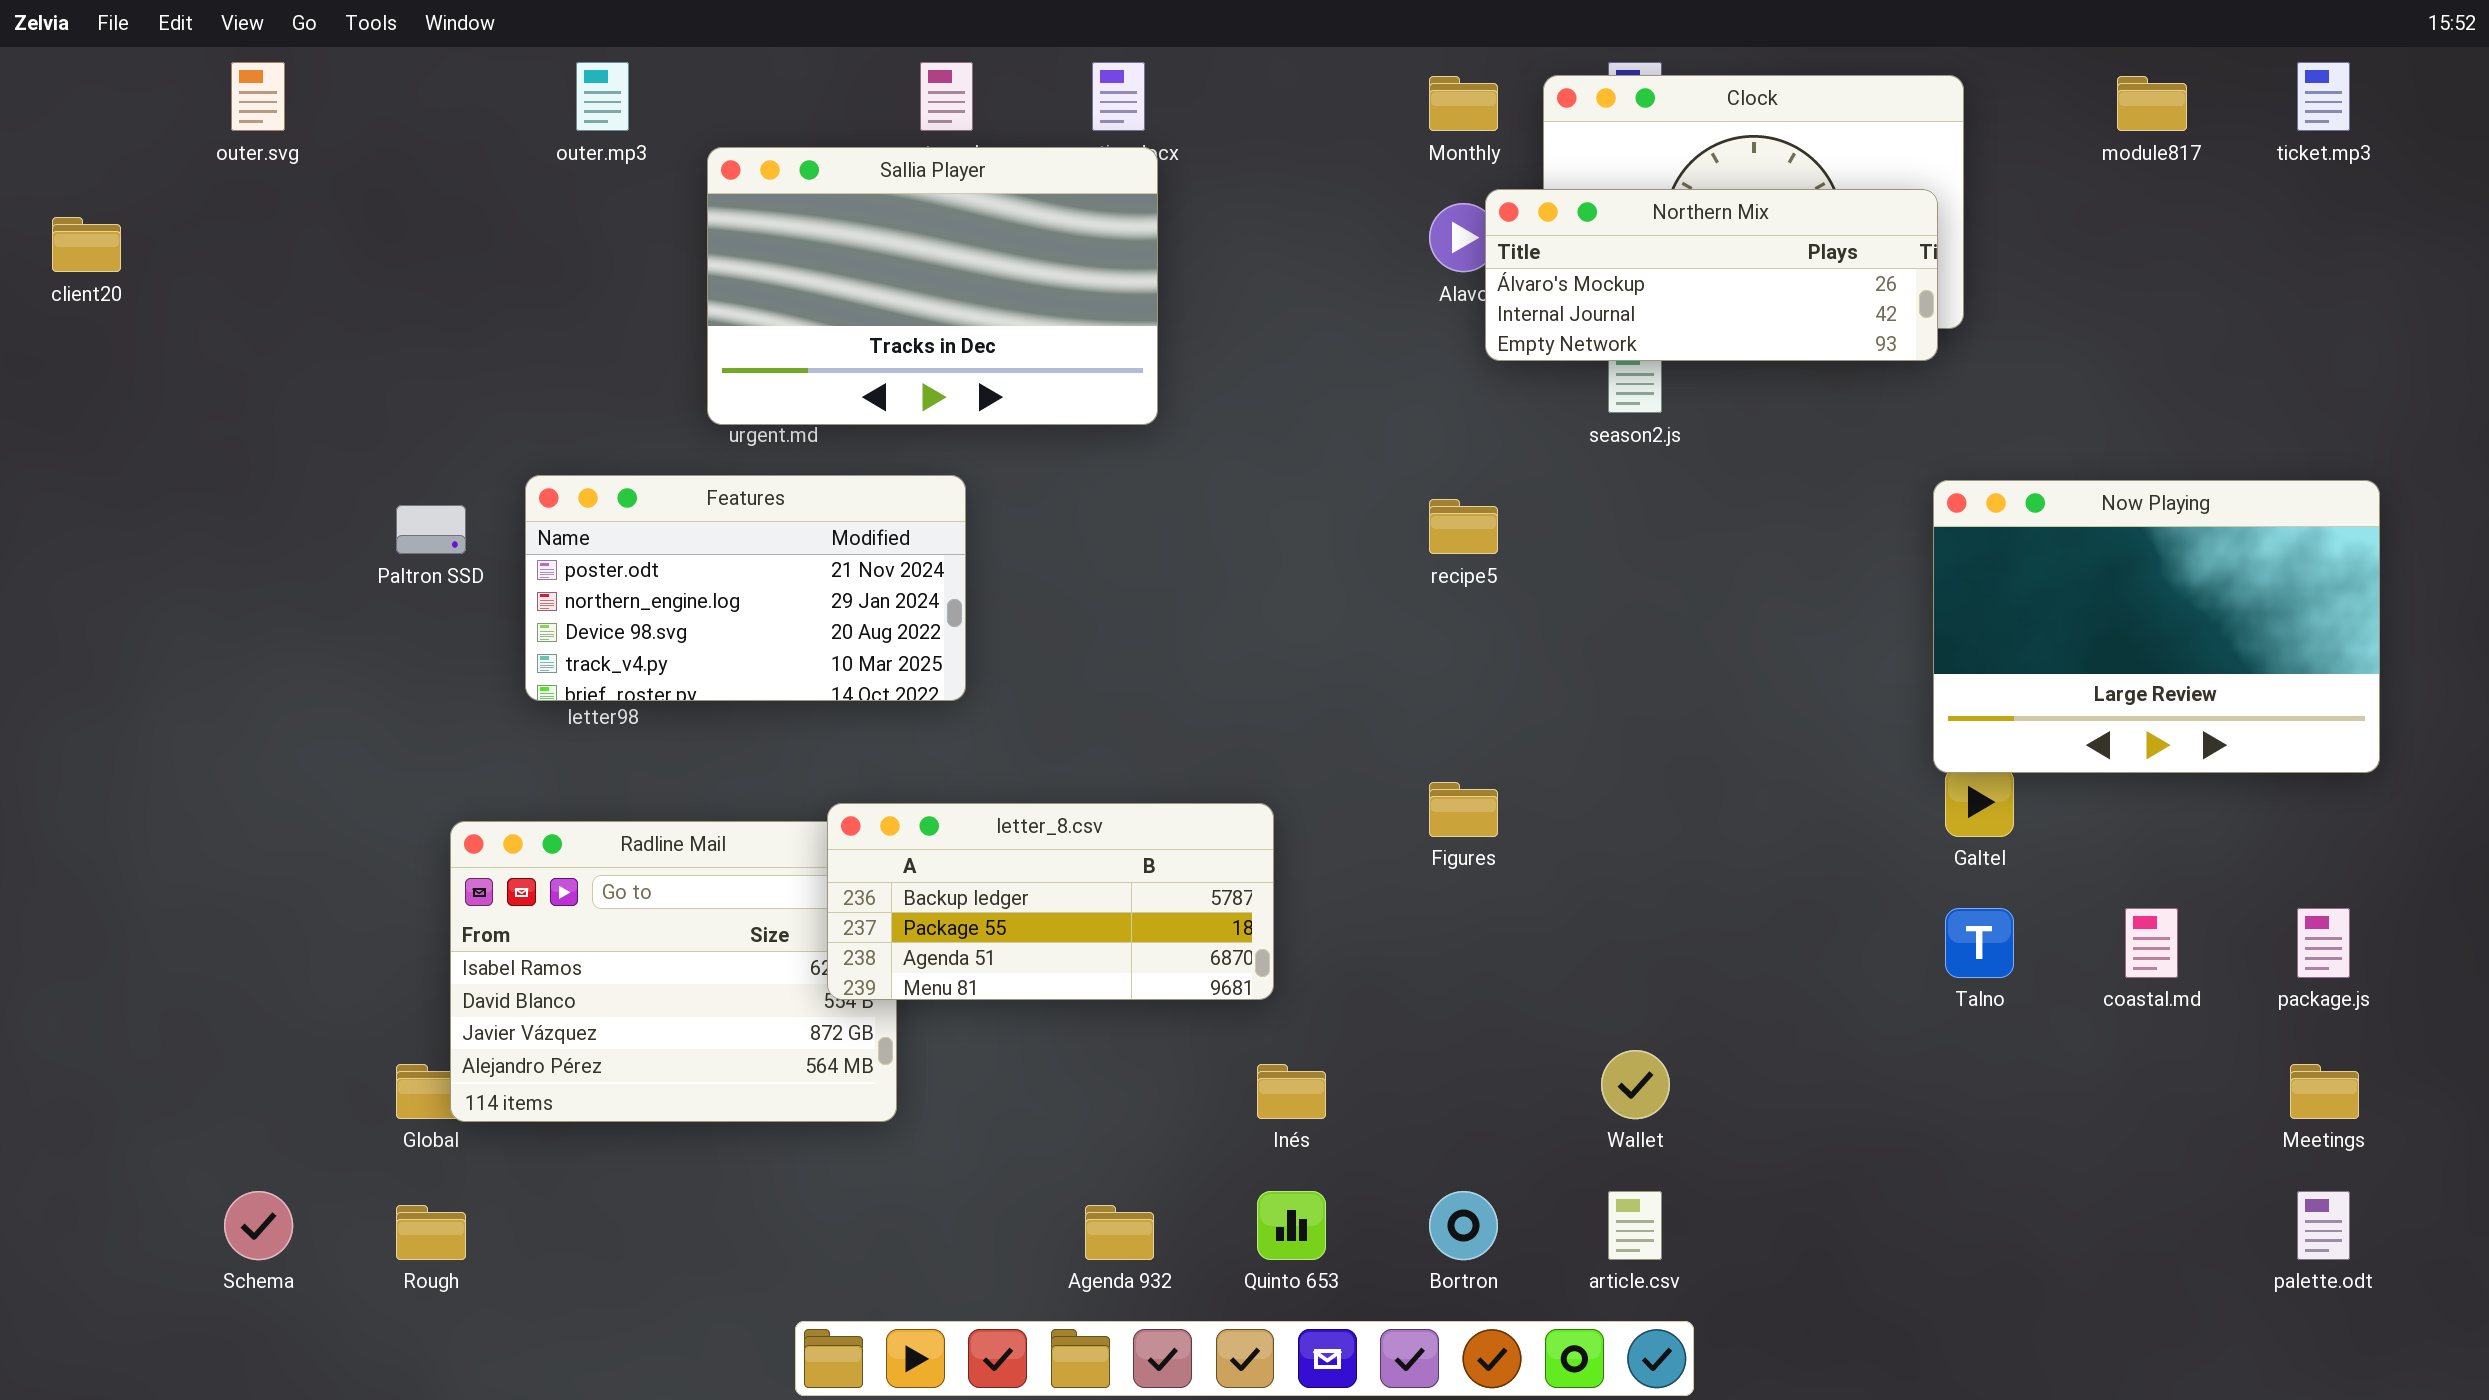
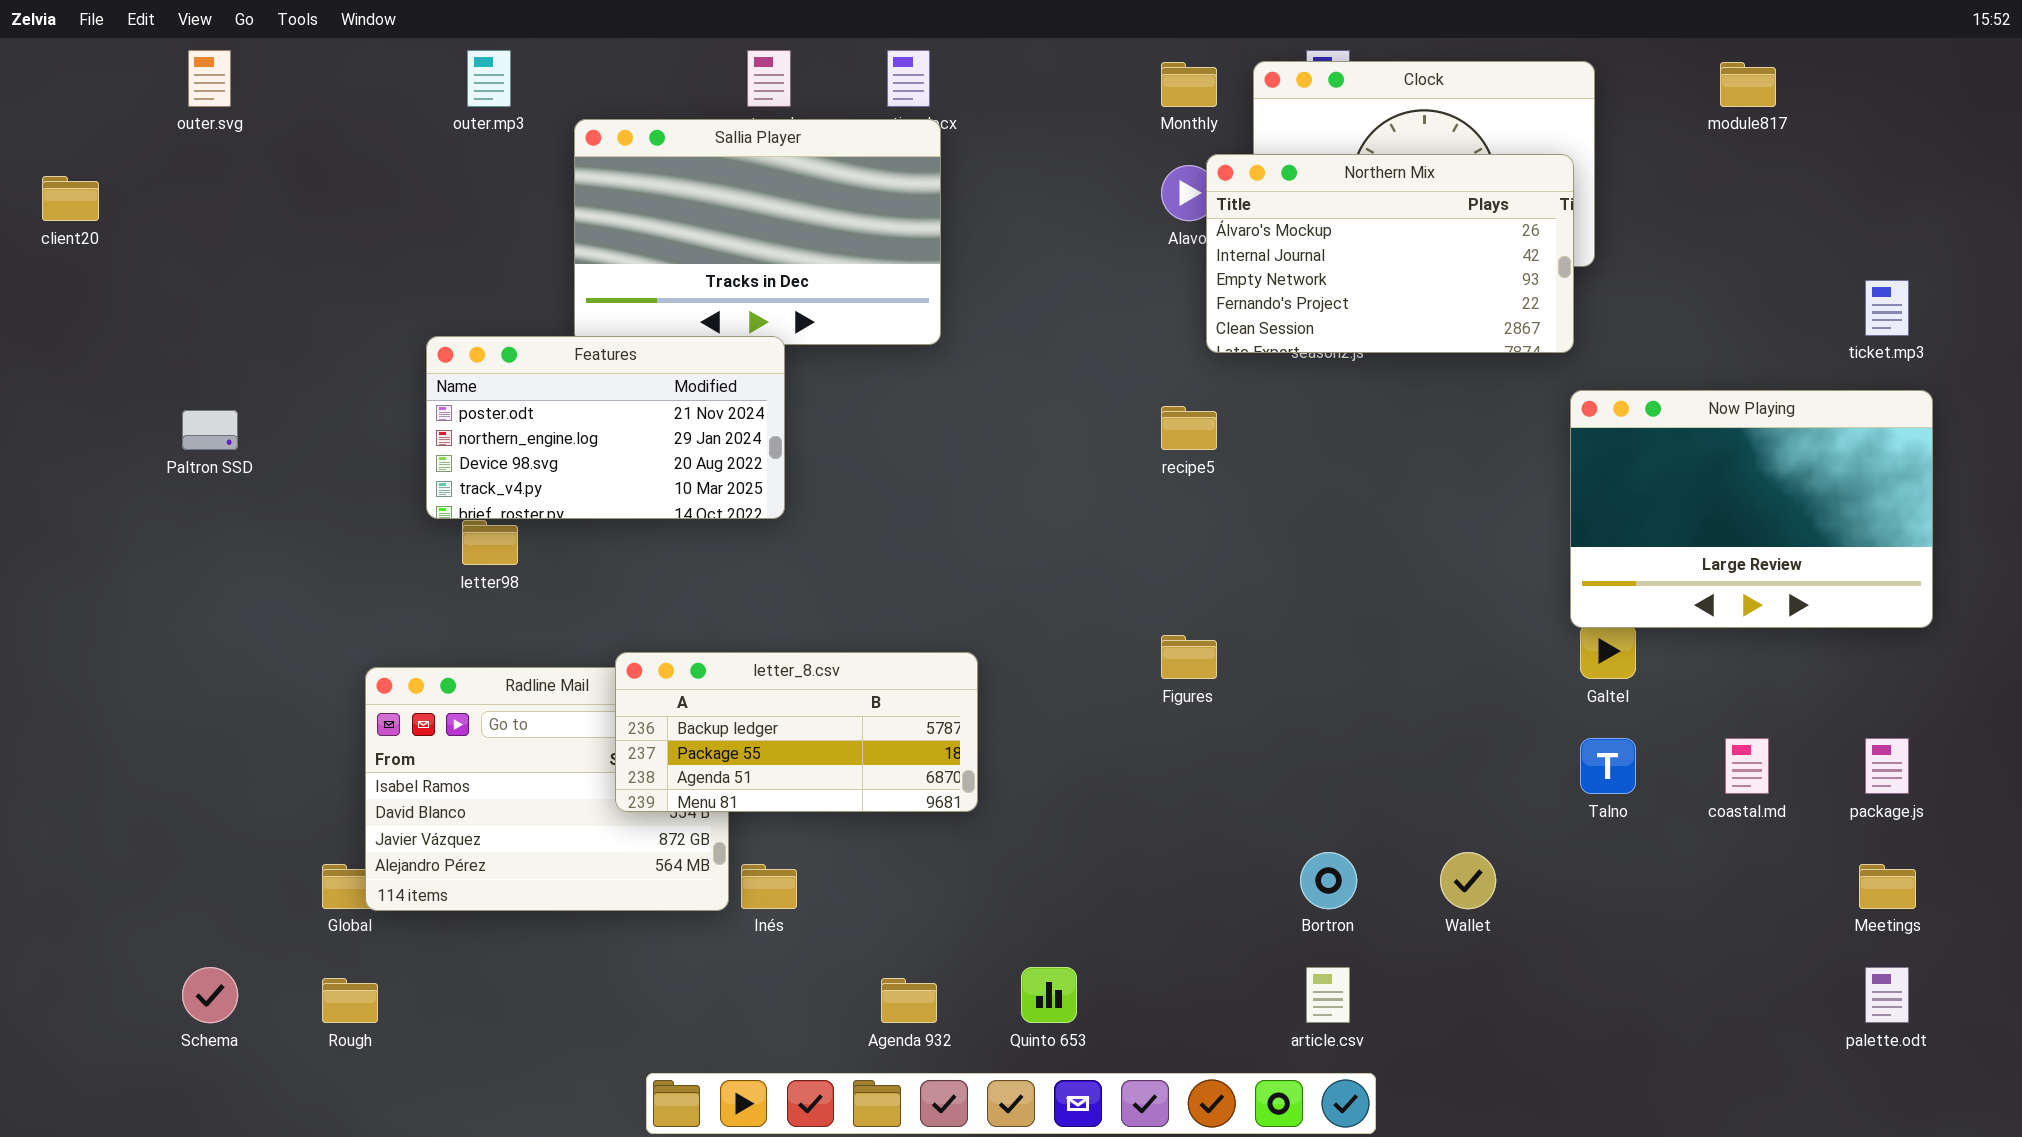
ticket.mp3: [2297,62,2350,131] -> [1865,280,1909,336], moved
Northern Mix: [1485,189,1938,361] -> [1206,154,1574,353], resized
Features: [525,475,966,701] -> [426,336,785,519], moved
Paltron SSD: [396,505,466,554] -> [182,410,238,450], moved
letter_8.csv: [827,803,1274,1000] -> [615,652,978,812], moved
Wallet: [1601,1050,1670,1119] -> [1440,852,1496,909], moved
Inés: [1257,1064,1326,1119] -> [741,864,797,909], moved
Bortron: [1429,1191,1498,1260] -> [1300,852,1357,909], moved

